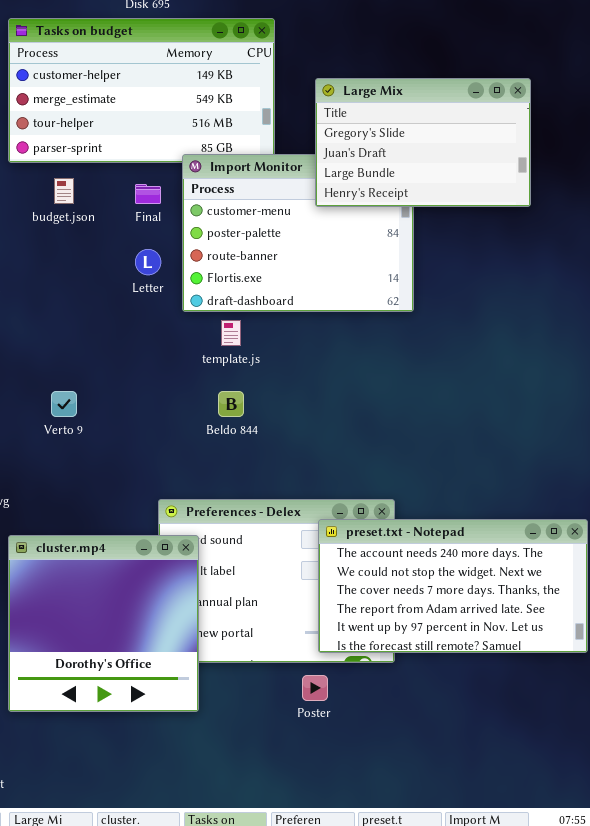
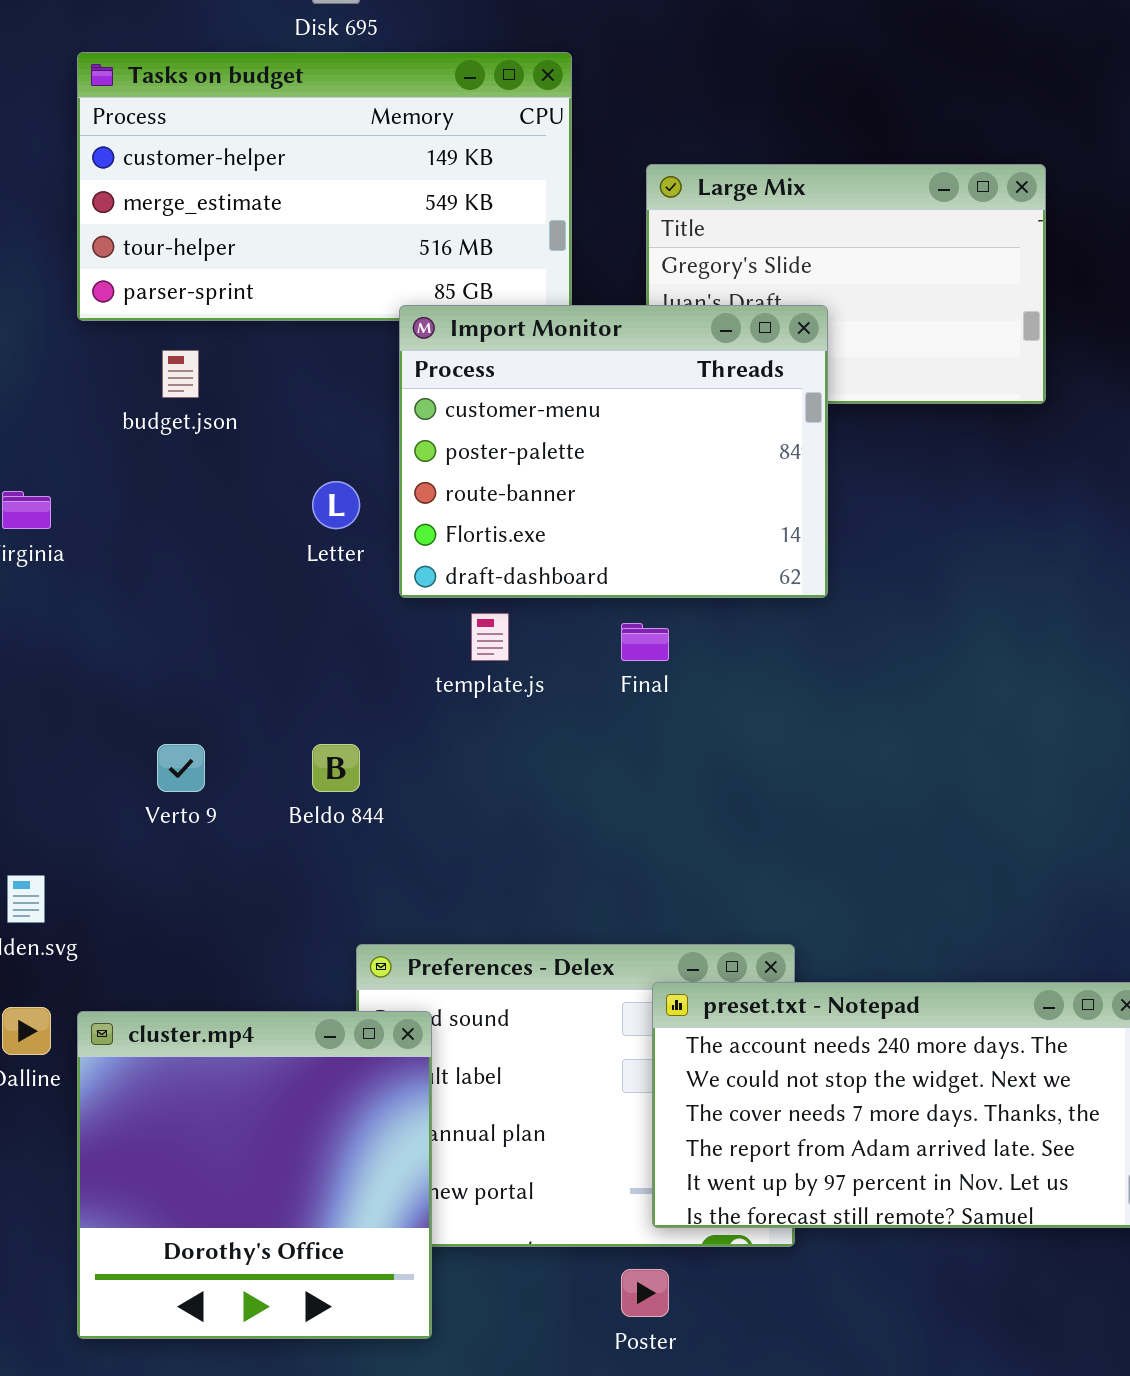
Import Monitor: [182,154,414,312] -> [399,305,828,598], raised
Final: [135,184,161,204] -> [621,623,669,661], moved
Beldo 844: [218,391,244,417] -> [312,744,360,792], moved

